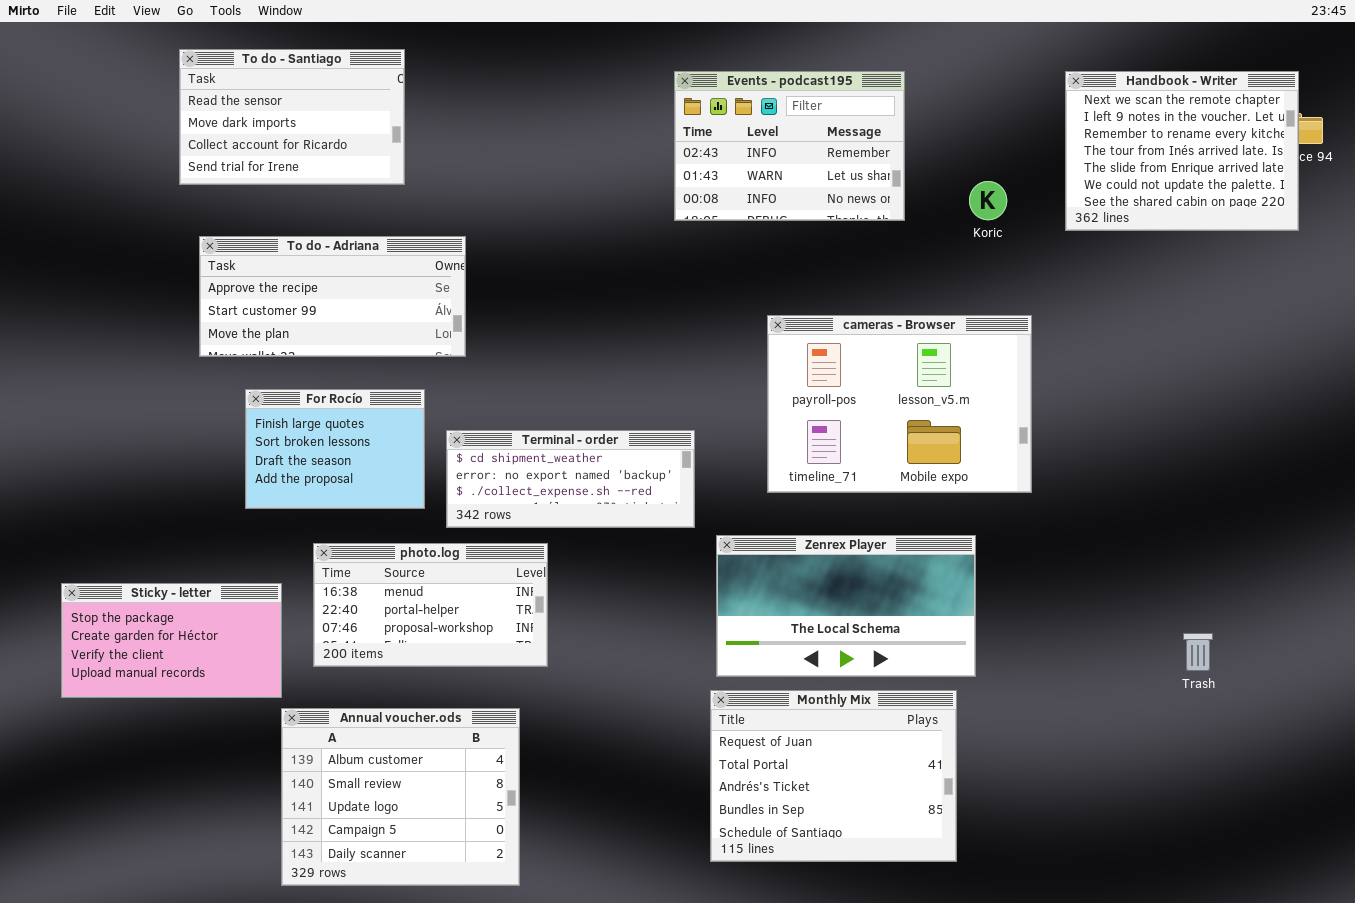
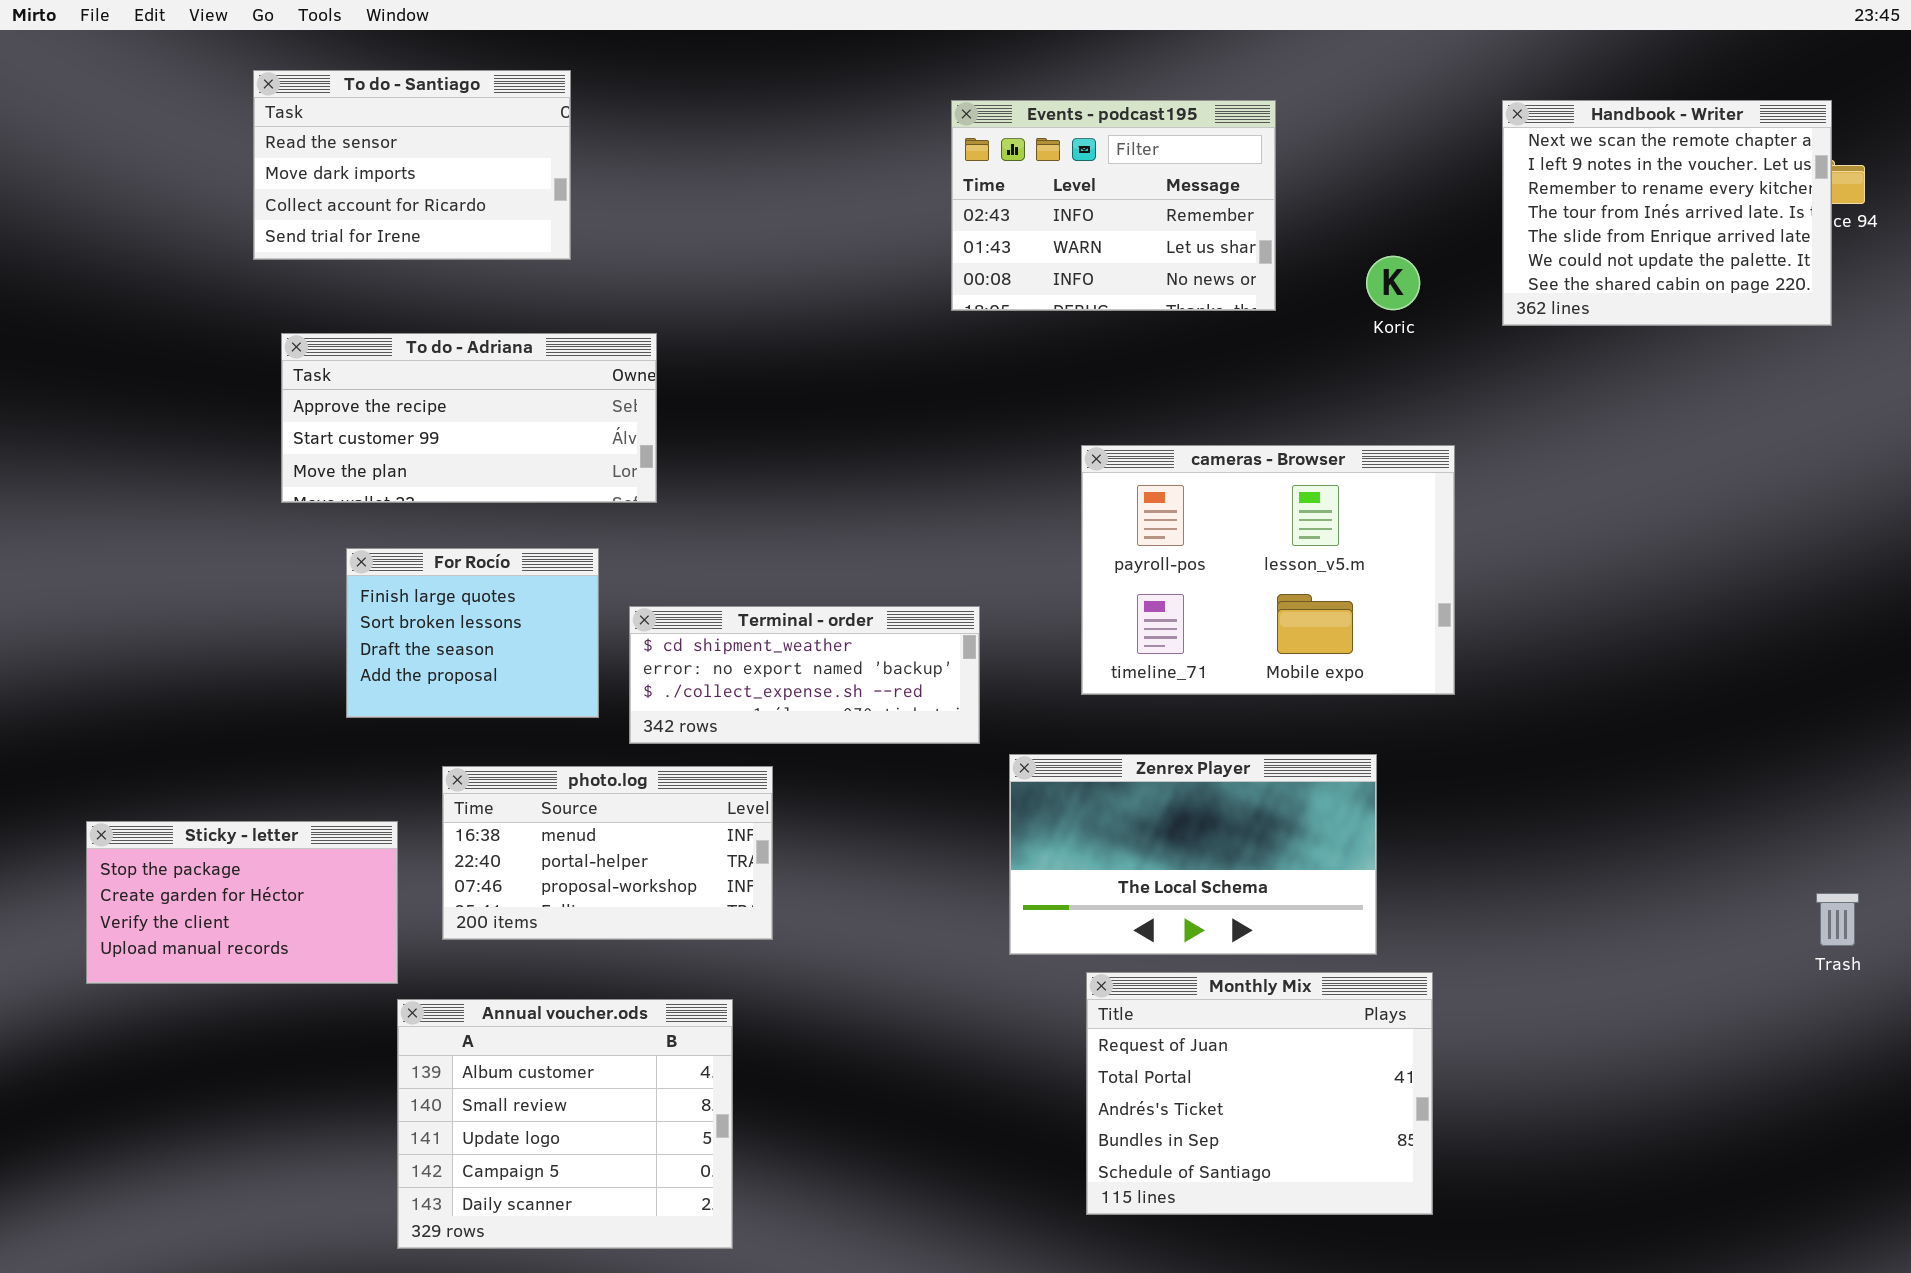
Trash: [1183,633,1213,671] -> [1816,893,1859,946], moved
Monthly Mix: [710,690,957,862] -> [1086,972,1433,1215], moved

